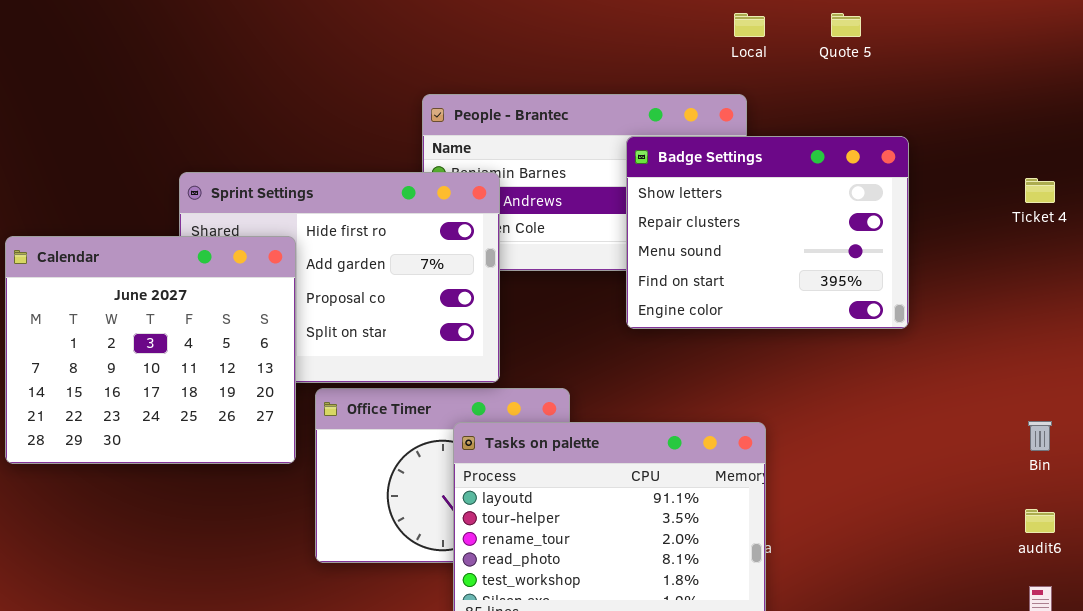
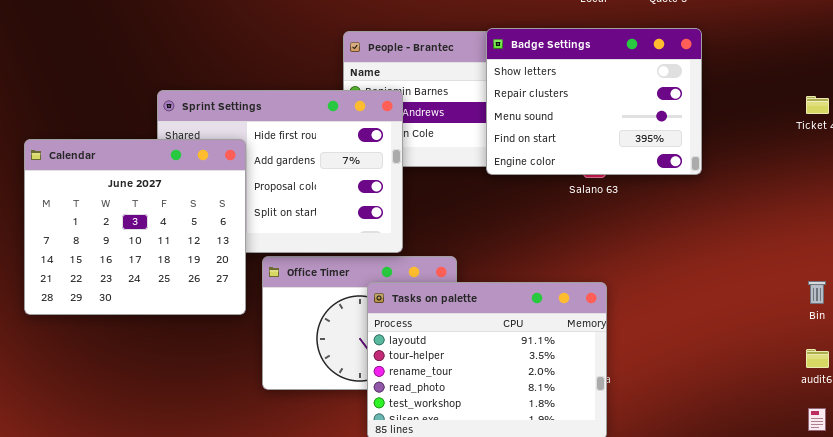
Badge Settings: [626,136,909,329] -> [486,28,702,175], moved

